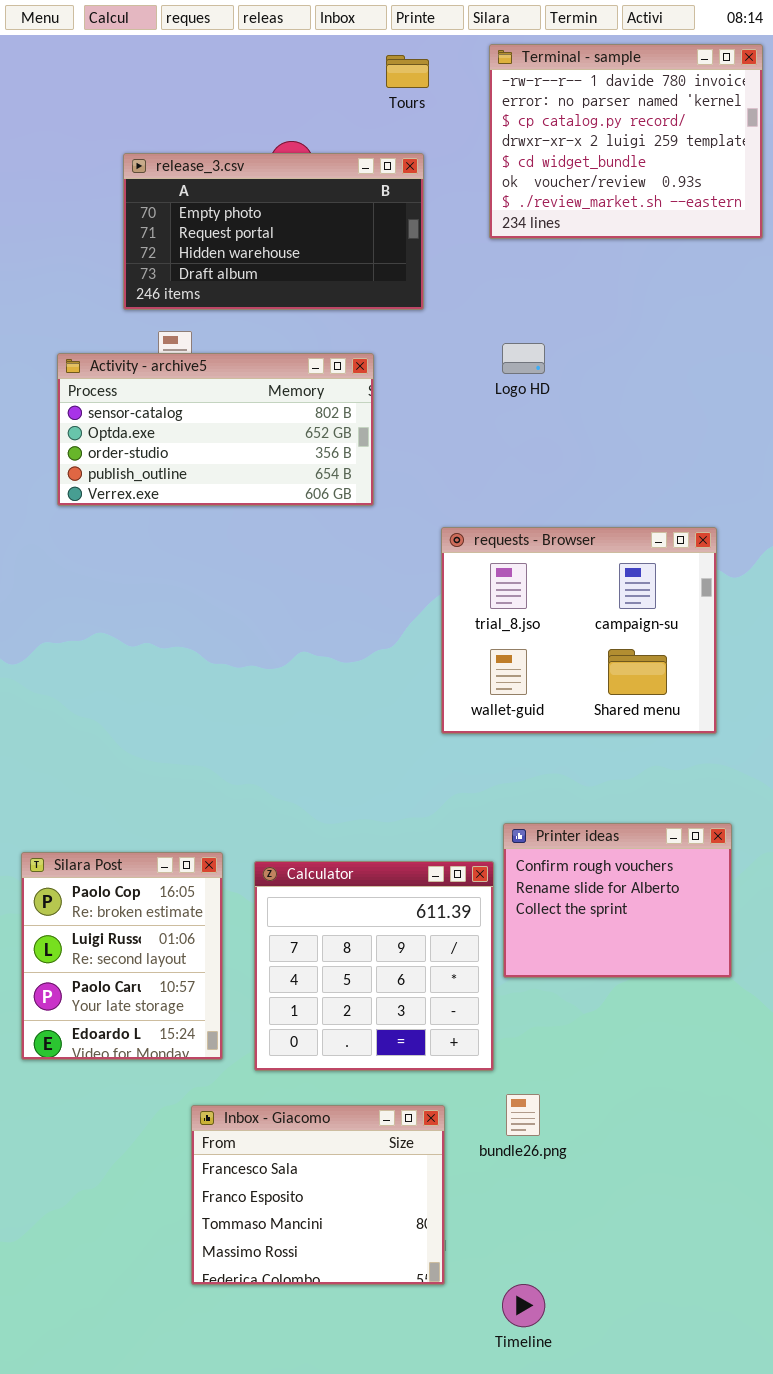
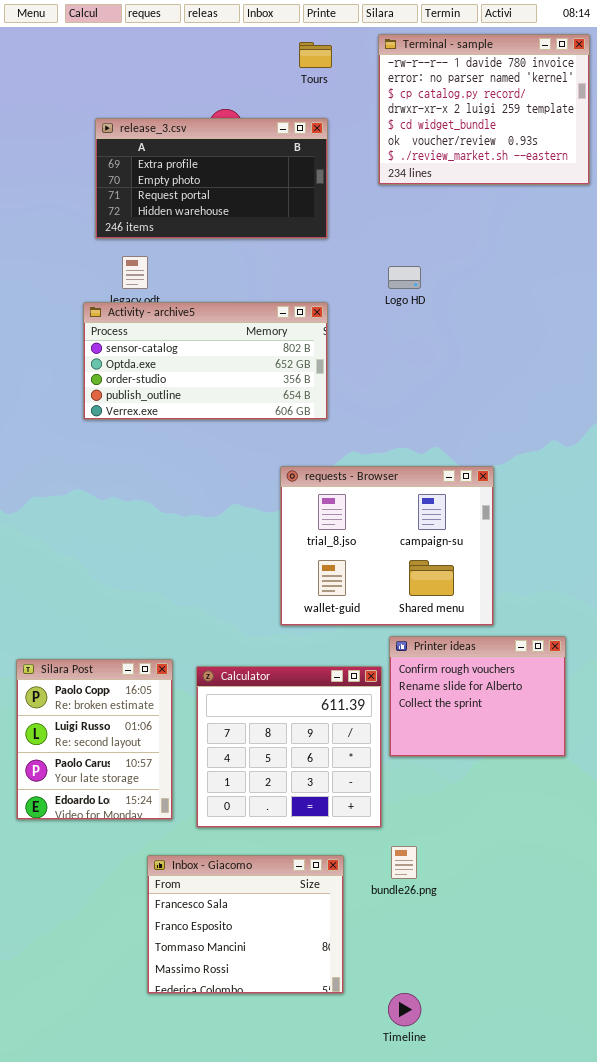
release_3.csv: [123,153,424,310] -> [95,118,328,239], scrolled up 1 row
Activity - archive5: [57,353,374,506] -> [83,302,328,420], moved
requests - Browser: [441,527,717,734] -> [280,466,494,626], moved

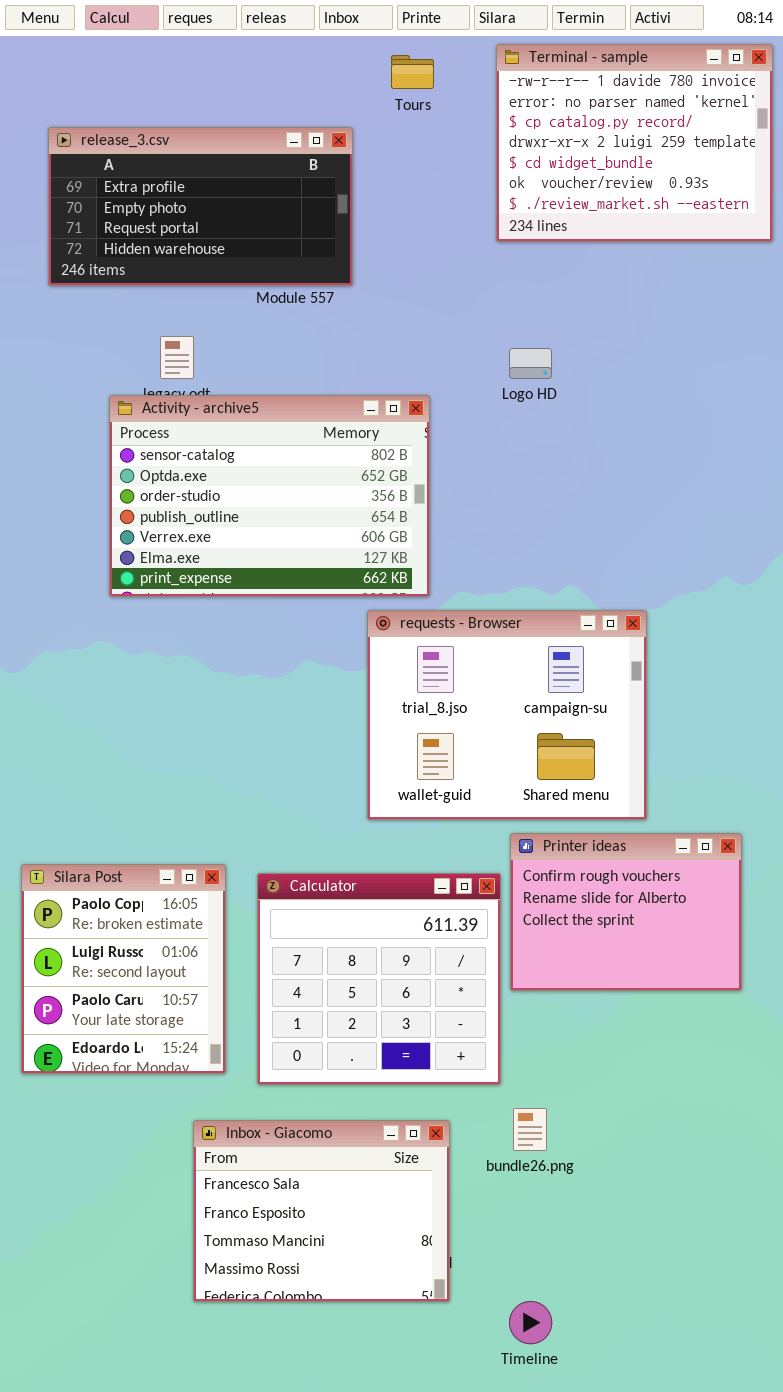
release_3.csv: [95,118,328,239] -> [48,127,353,286], moved
Activity - archive5: [83,302,328,420] -> [109,395,430,597], resized

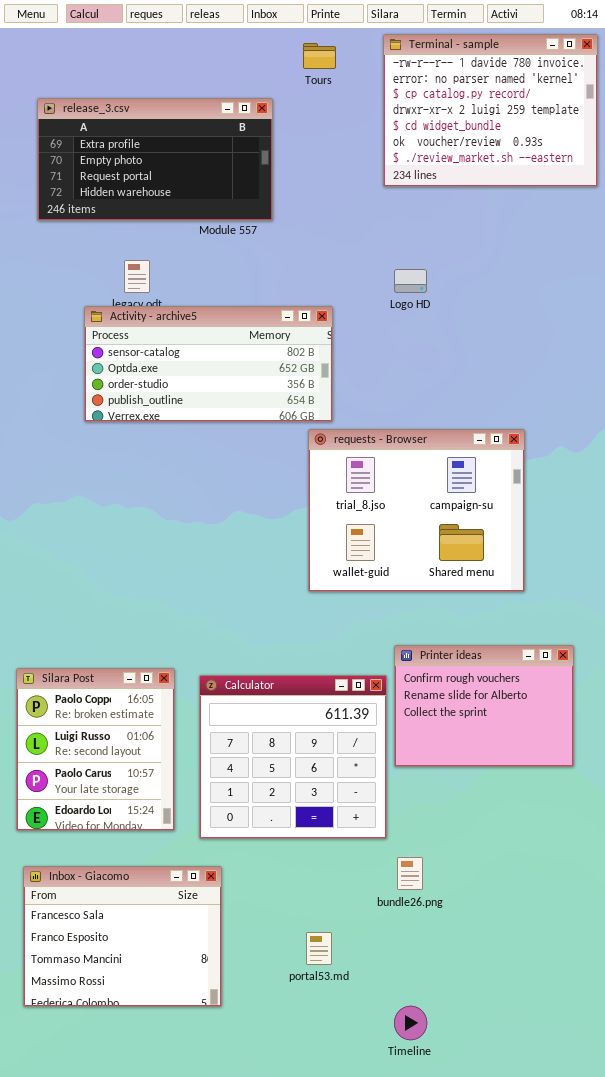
Activity - archive5: [109,395,430,597] -> [84,306,333,422], resized
requests - Browser: [367,610,647,820] -> [308,429,525,592], moved
Inbox - Giacomo: [193,1120,450,1302] -> [23,866,222,1007], moved

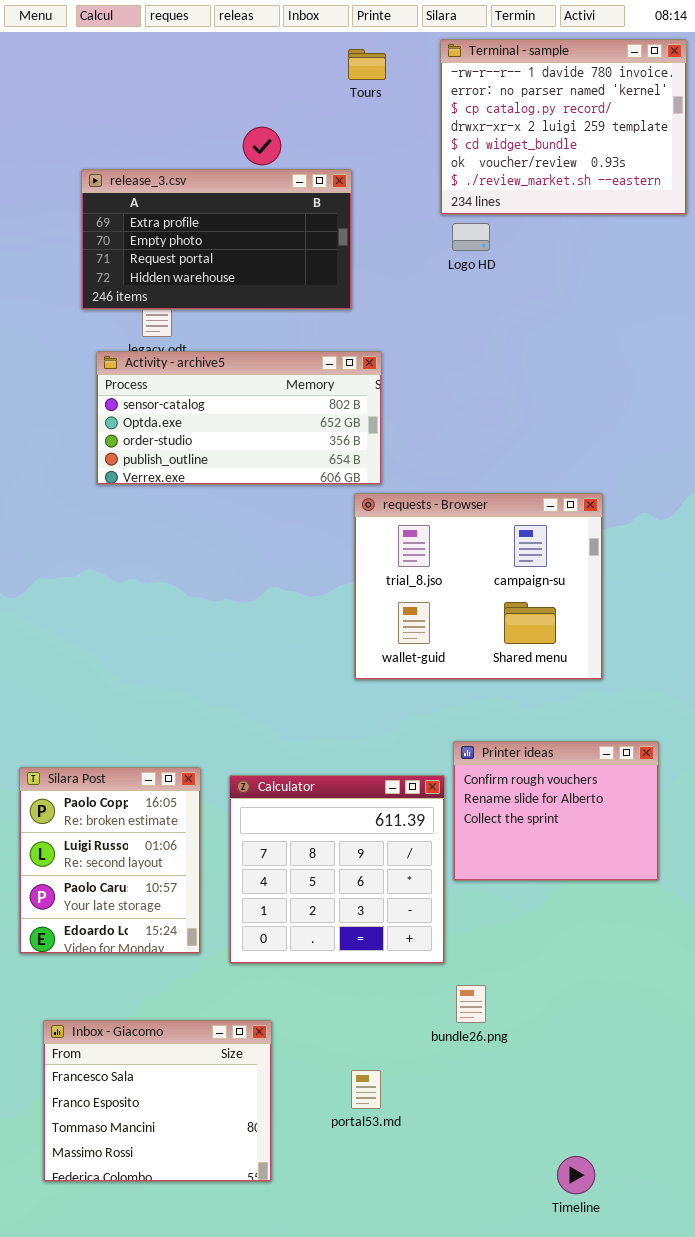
release_3.csv: [37,98,273,221] -> [81,169,352,310], moved
Logo HD: [394,269,427,293] -> [452,223,490,251], moved
Inbox - Giacomo: [23,866,222,1007] -> [43,1020,272,1182], moved
Timeline: [394,1006,427,1040] -> [557,1156,595,1194], moved

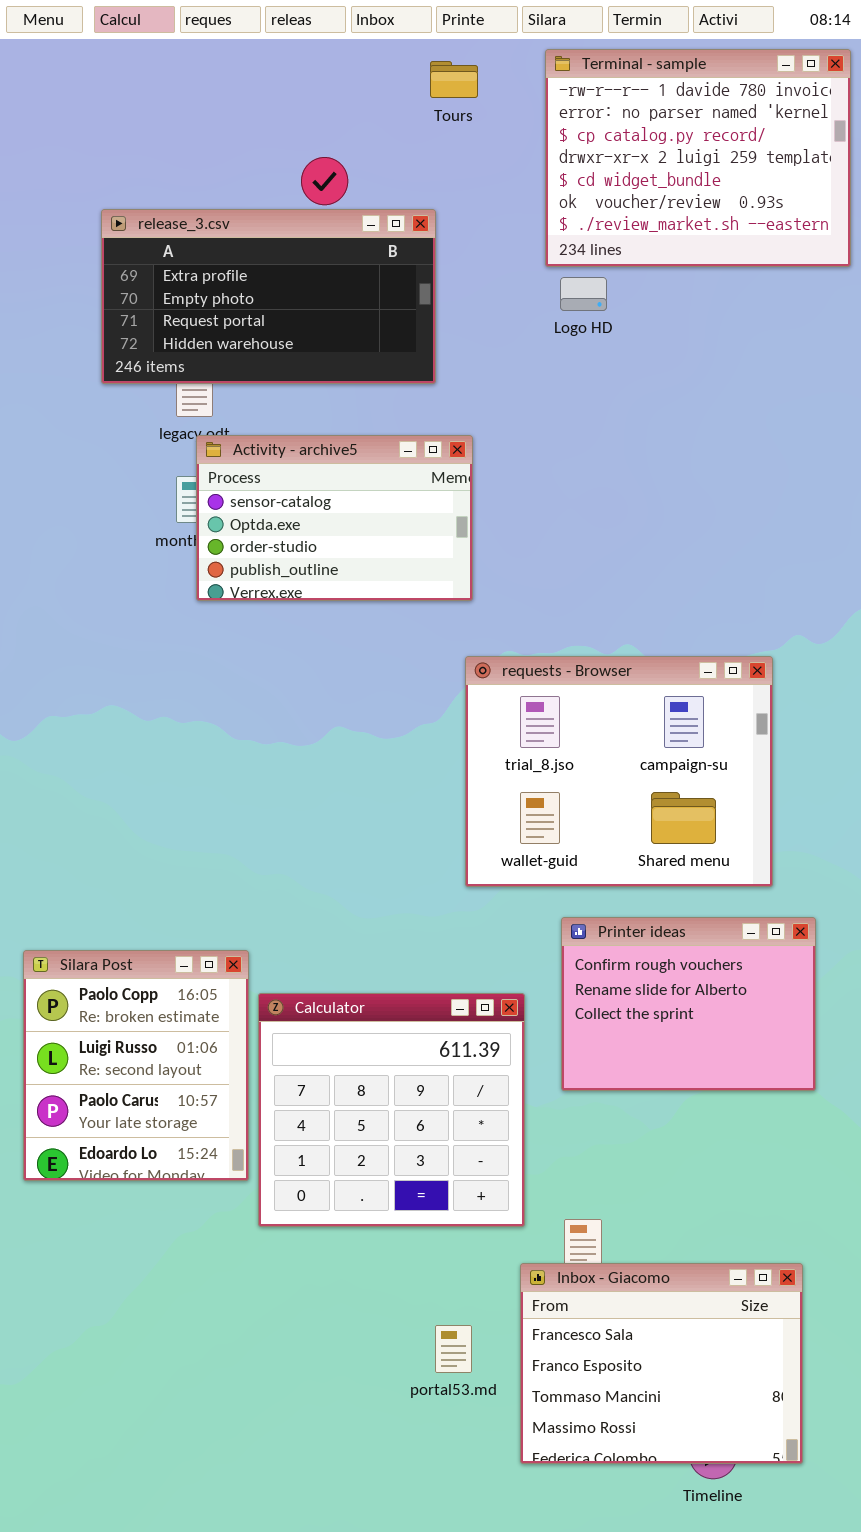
Activity - archive5: [96,351,382,485] -> [196,435,473,601], resized
requests - Browser: [354,493,603,680] -> [465,656,773,887], moved
Calculator: [229,775,445,964] -> [258,993,525,1227], moved
Inbox - Giacomo: [43,1020,272,1182] -> [520,1263,803,1464], moved

